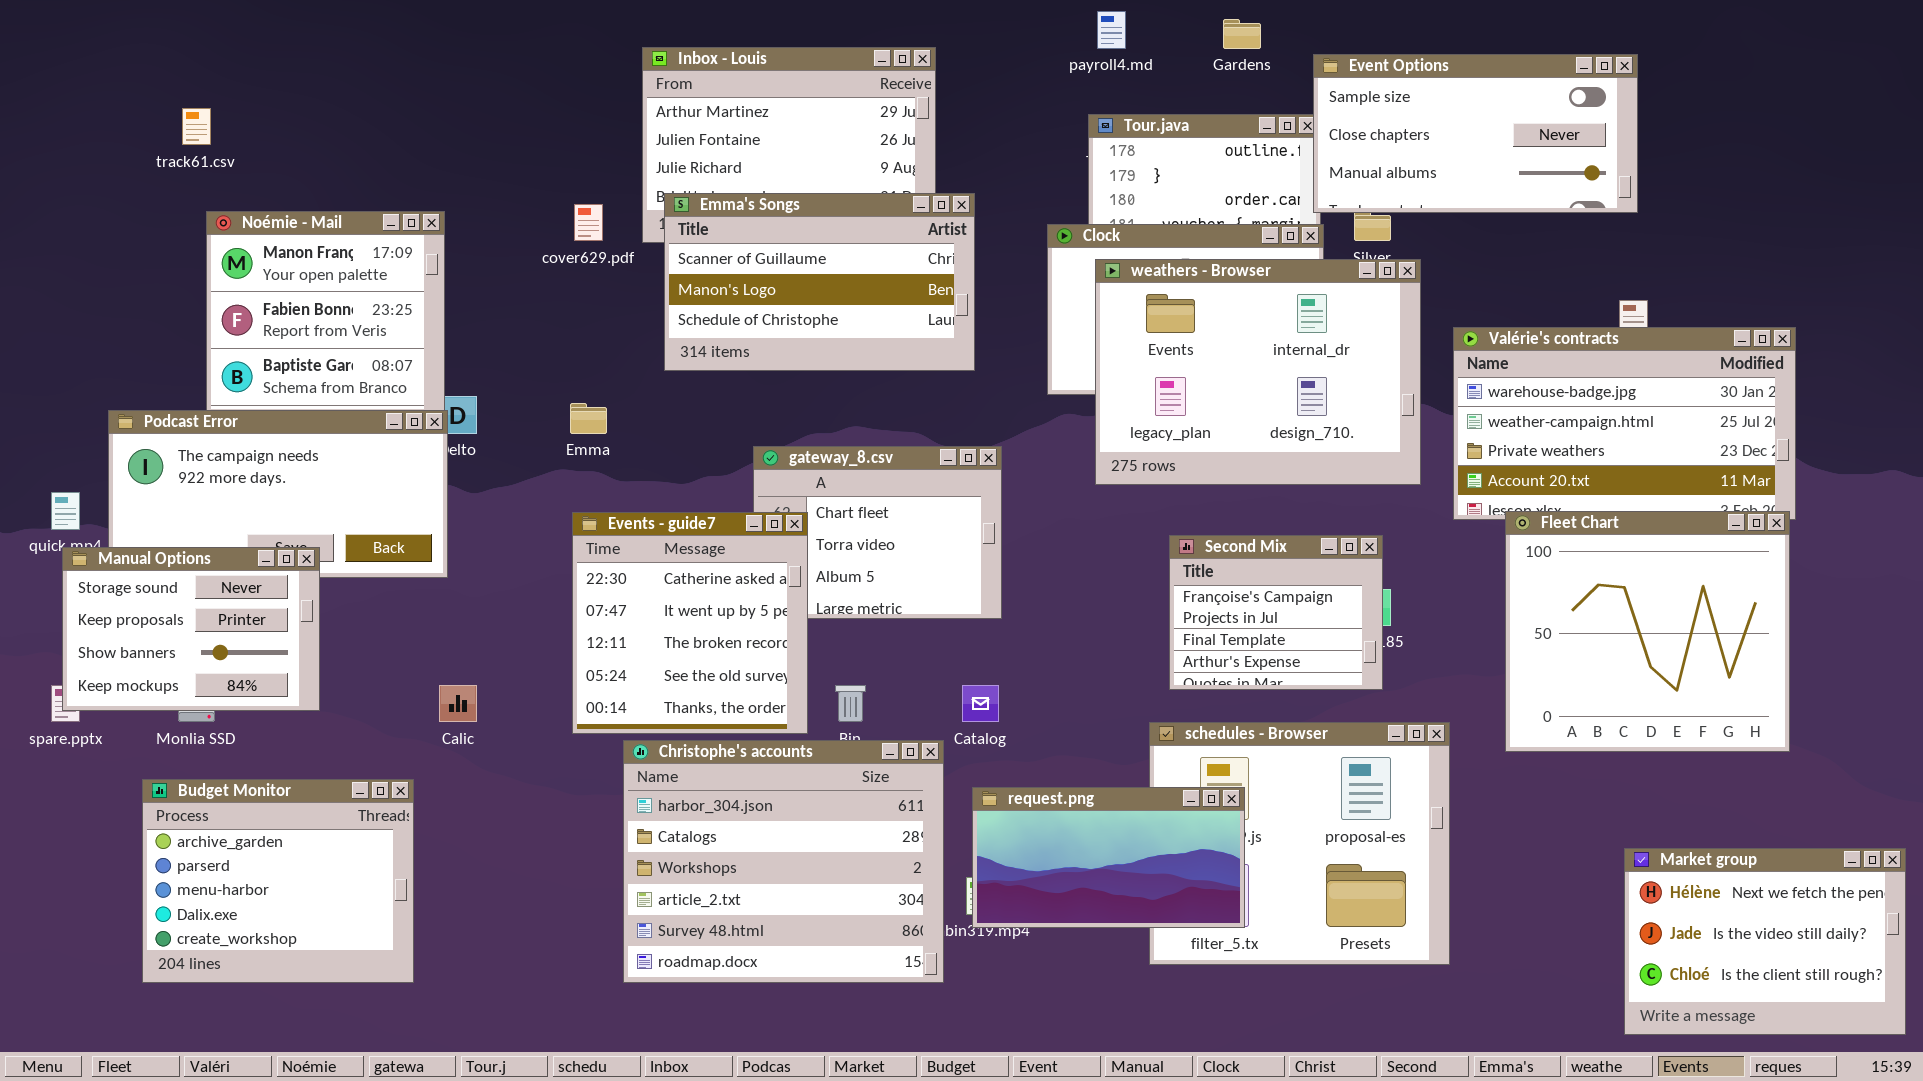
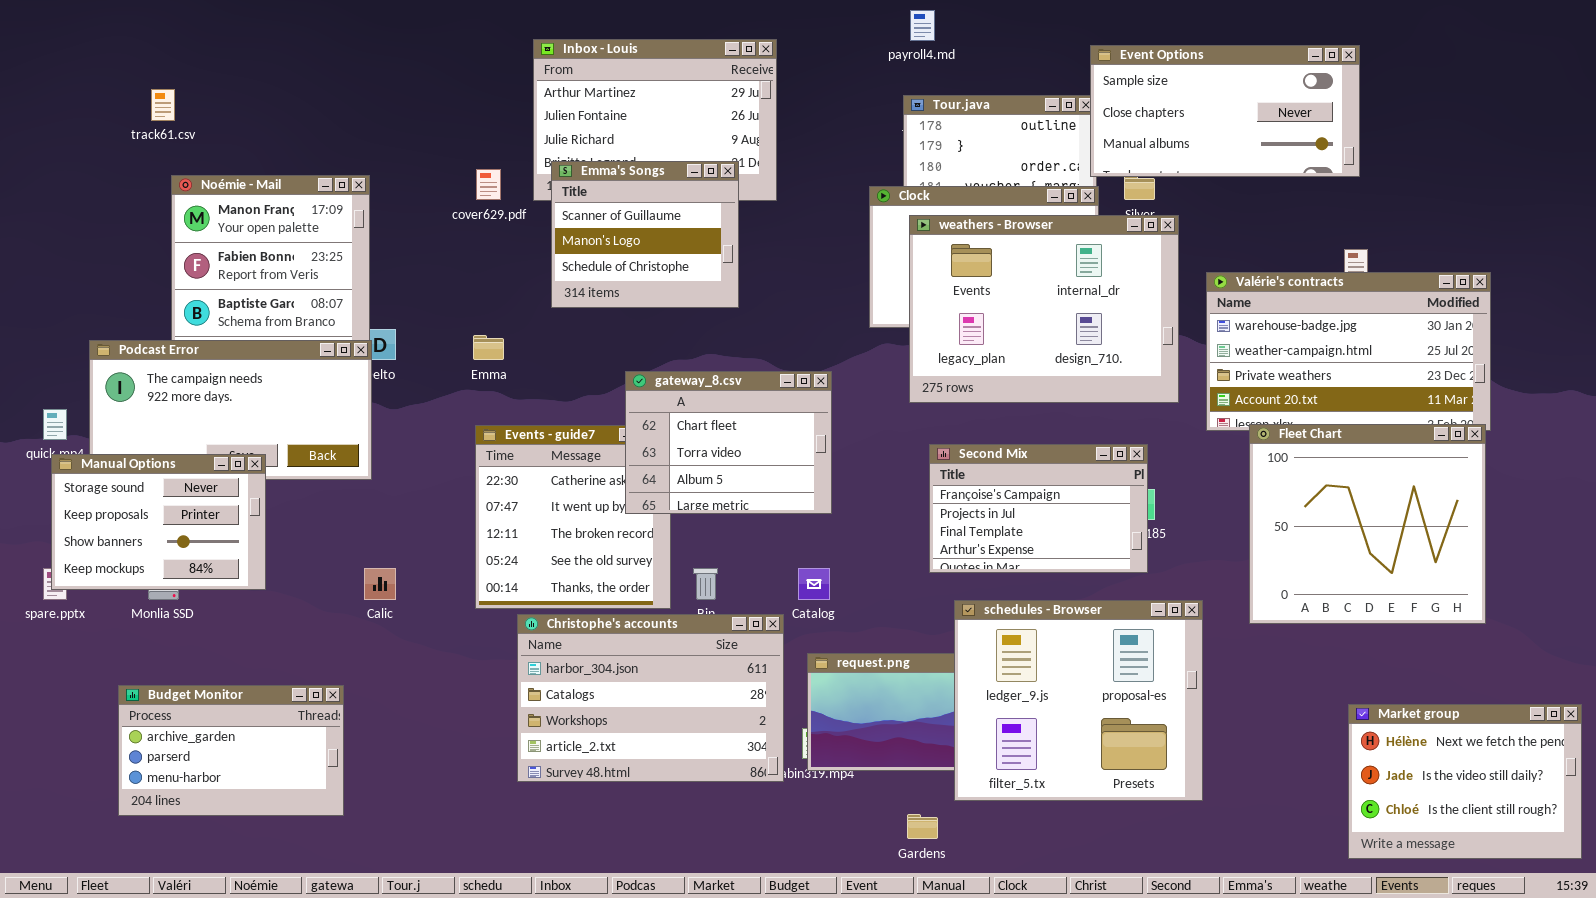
Gardens: [1223,19,1261,49] -> [907,814,938,839], moved
Emma's Songs: [664,193,975,371] -> [551,161,739,308], resized
gateway_8.csv: [753,446,1002,619] -> [625,371,832,514], raised
Second Mix: [1169,535,1383,690] -> [929,444,1148,573], resized
schedules - Browser: [1149,722,1450,965] -> [954,600,1203,801], raised
Christophe's accounts: [623,740,944,983] -> [517,614,784,782], resized
Budget Monitor: [142,779,414,983] -> [118,685,344,816], resized

